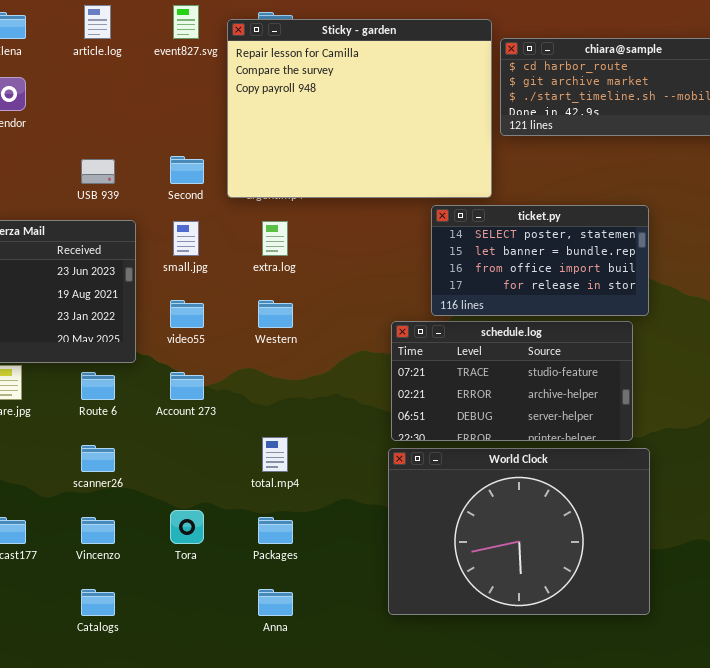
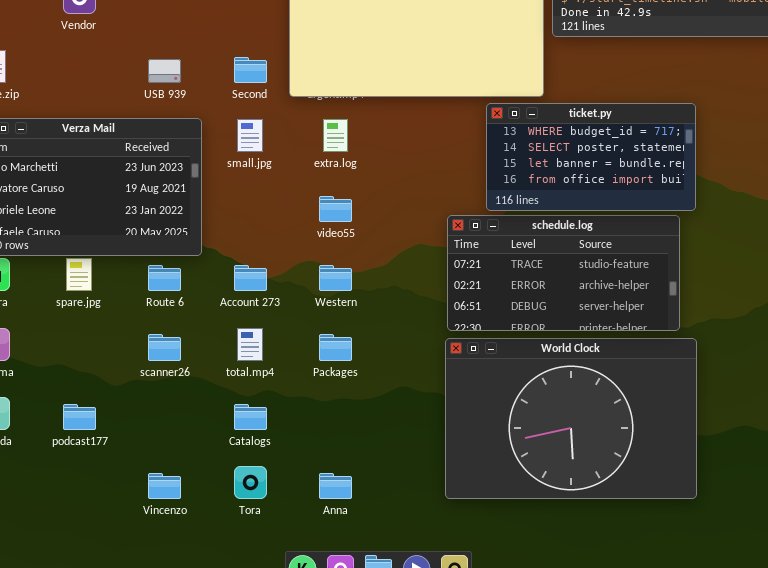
ticket.py: [431,205,649,316] -> [486,103,696,211], scrolled up 1 row
video55: [170,300,204,328] -> [319,196,352,222], moved
Western: [258,300,293,328] -> [319,265,352,291], moved
total.mp4: [262,437,288,472] -> [237,328,263,361], moved
Tora: [170,510,204,544] -> [234,466,267,499], moved
Vincenzo: [81,517,115,544] -> [148,473,181,499], moved
Packages: [258,517,293,544] -> [319,334,352,361], moved
Catalogs: [81,589,115,616] -> [234,404,267,430], moved

